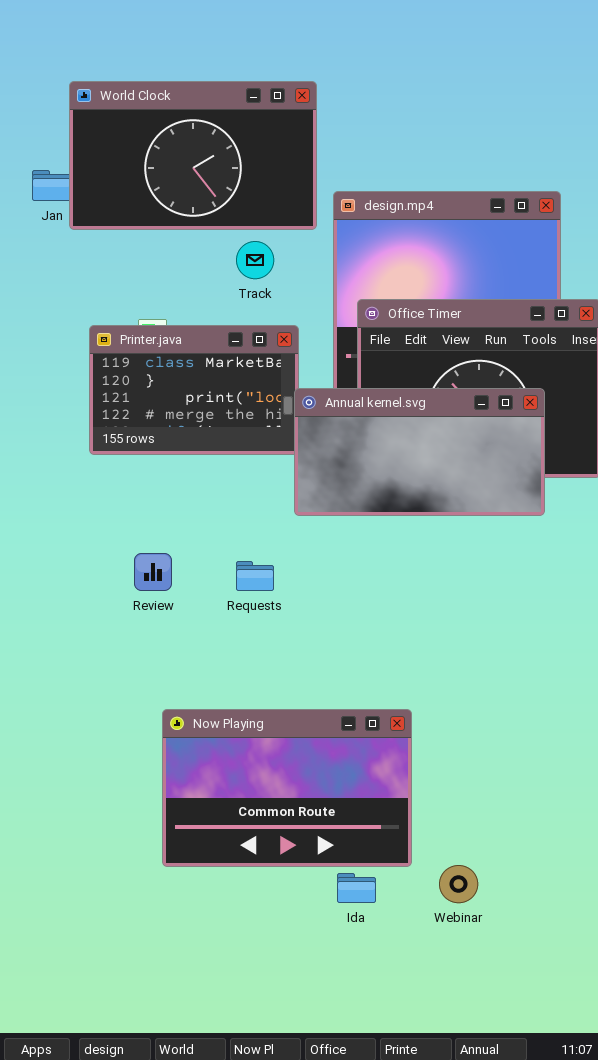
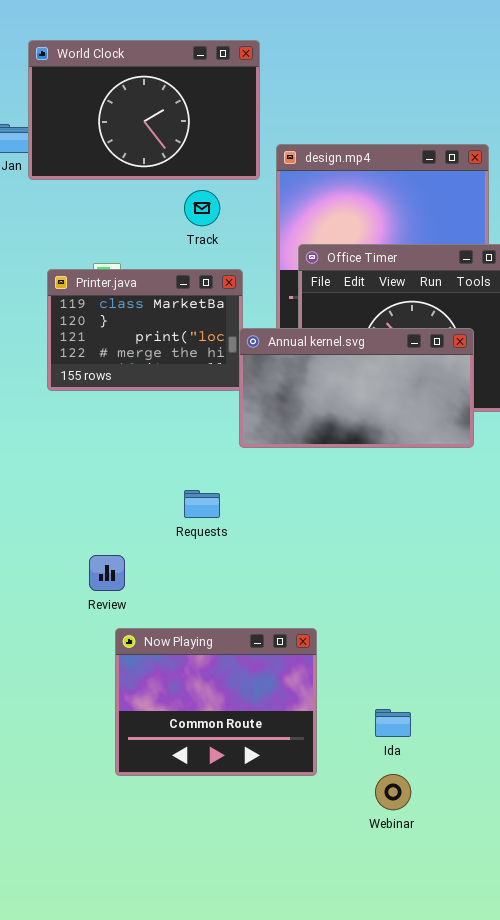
Review: [134,553,172,591] -> [89,555,125,591], moved
Now Playing: [162,709,412,867] -> [115,628,317,776], resized
Ida: [337,873,376,903] -> [375,709,411,737], moved

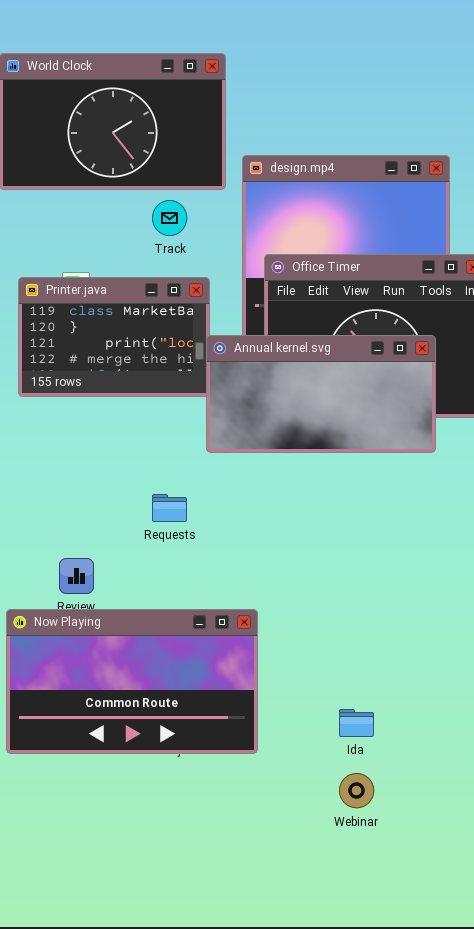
Now Playing: [115,628,317,776] -> [6,609,258,754], moved, resized

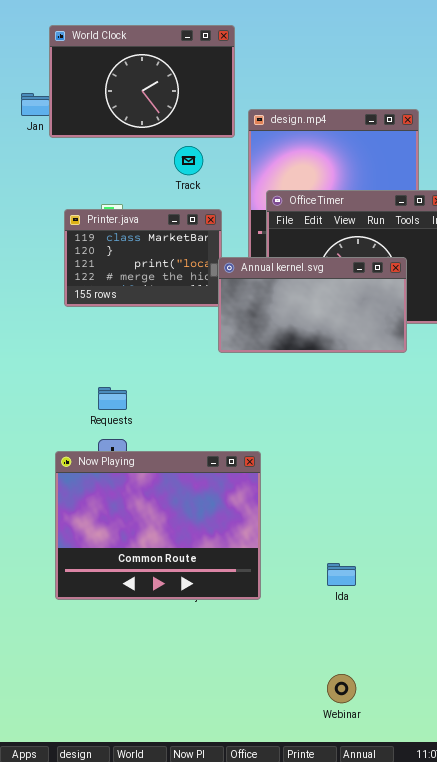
Requests: [152,494,187,522] -> [98,387,127,410], moved
Now Playing: [6,609,258,754] -> [55,451,261,600], resized
Webinar: [339,773,374,808] -> [327,674,356,703], moved

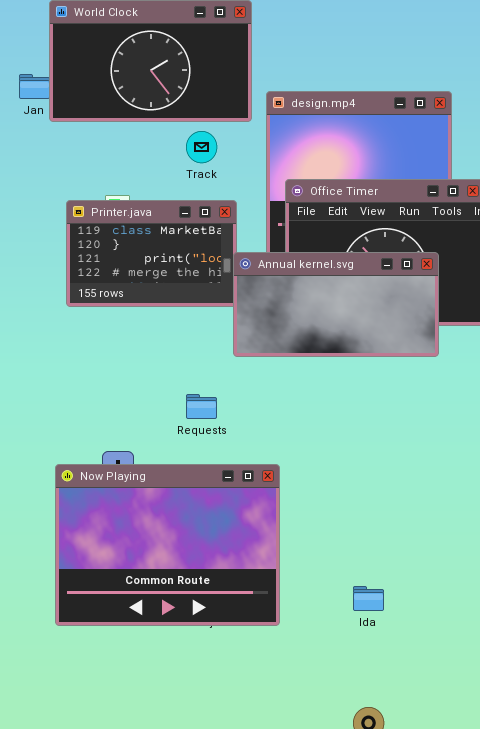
Requests: [98,387,127,410] -> [186,394,217,419], moved

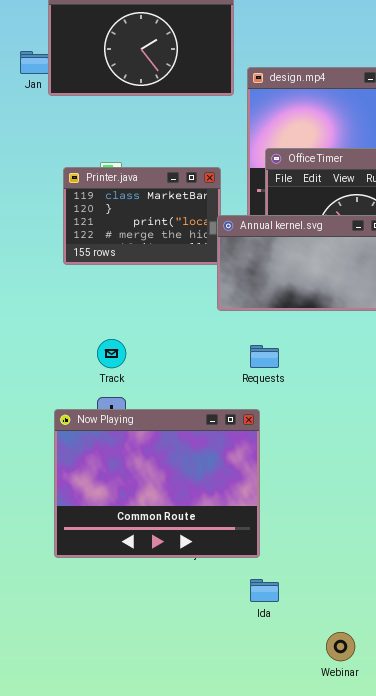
Track: [186,131,217,163] -> [97,339,126,368], moved
Requests: [186,394,217,419] -> [250,345,279,368], moved
Ida: [353,586,384,611] -> [250,579,279,602], moved

